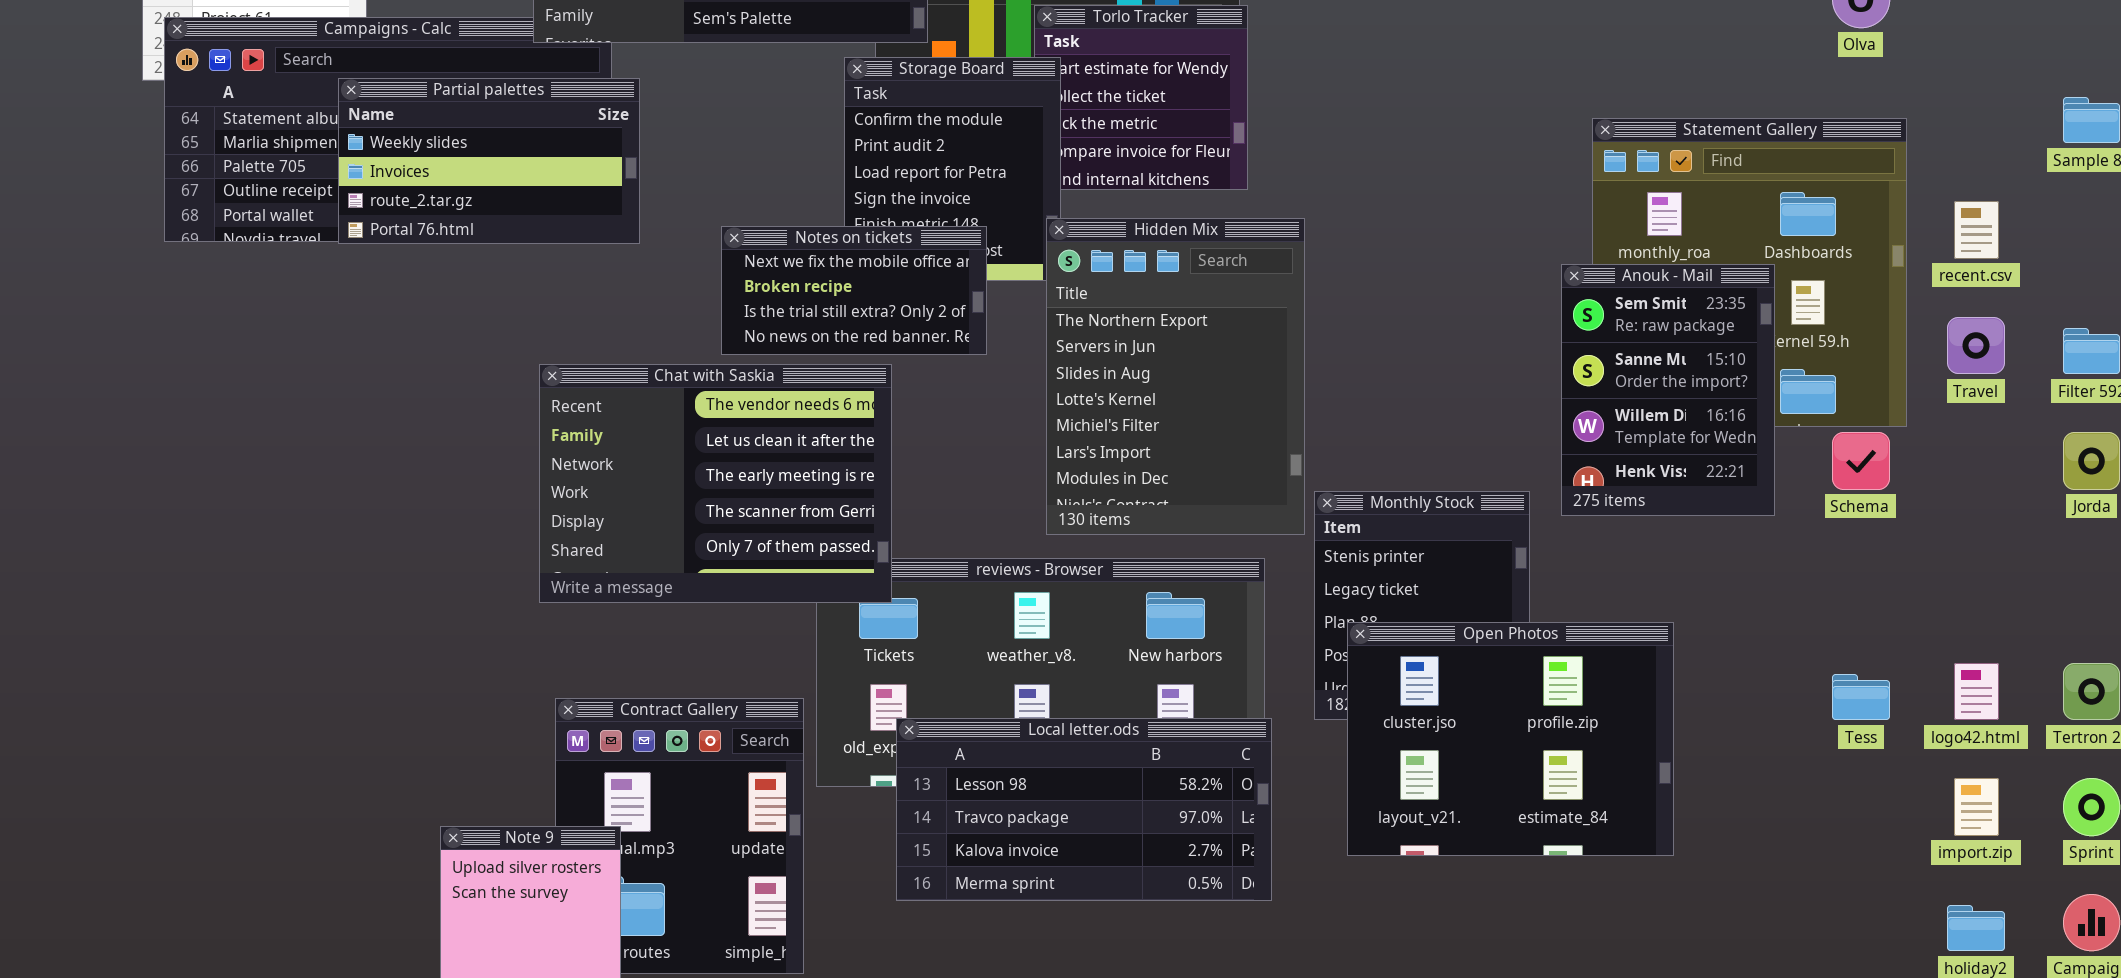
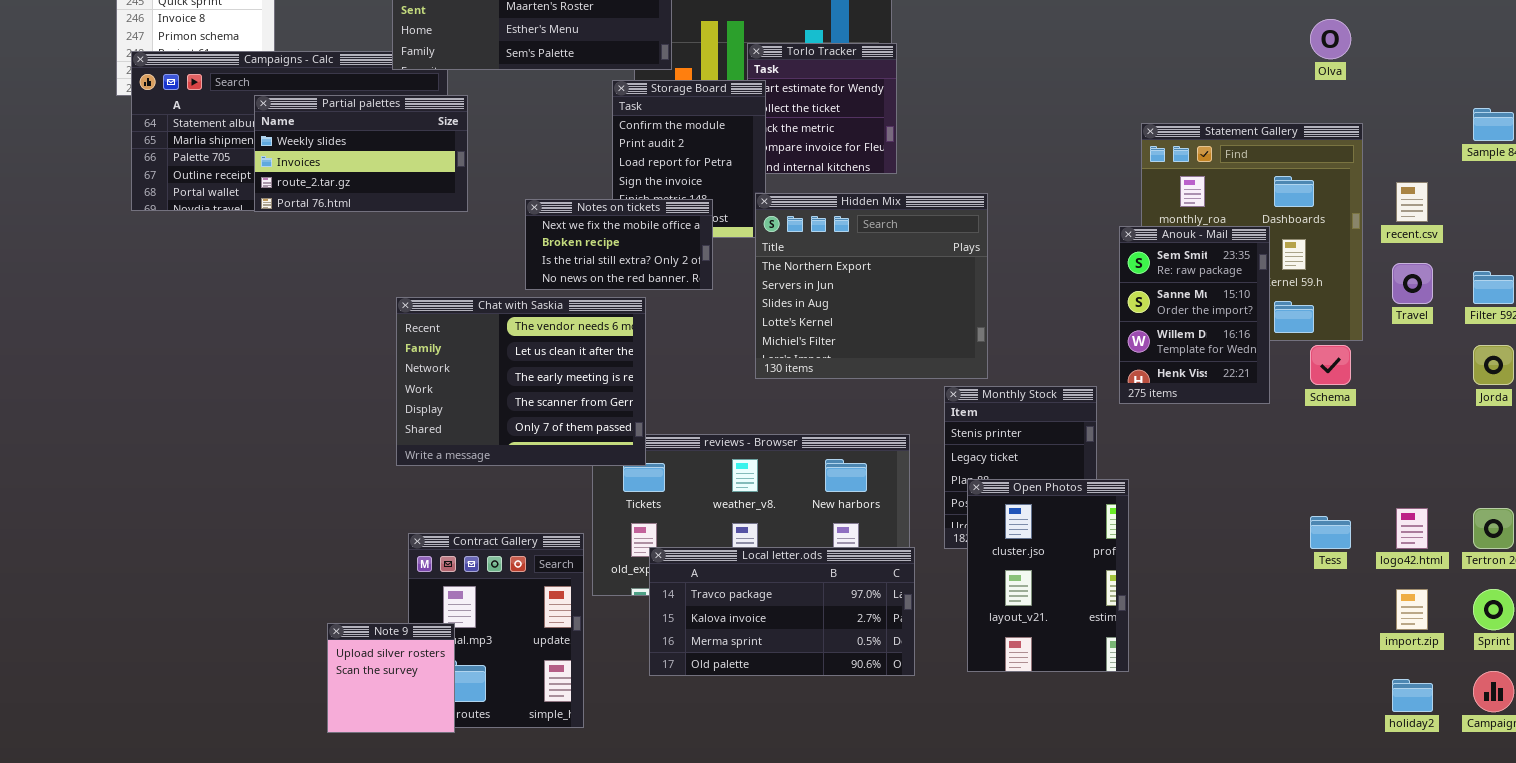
Hidden Mix: [1046,218,1305,535] -> [755,193,988,379], resized
Open Photos: [1347,622,1674,856] -> [967,479,1129,672], resized
Local letter.ods: [896,718,1272,901] -> [649,547,915,676], scrolled down 1 row

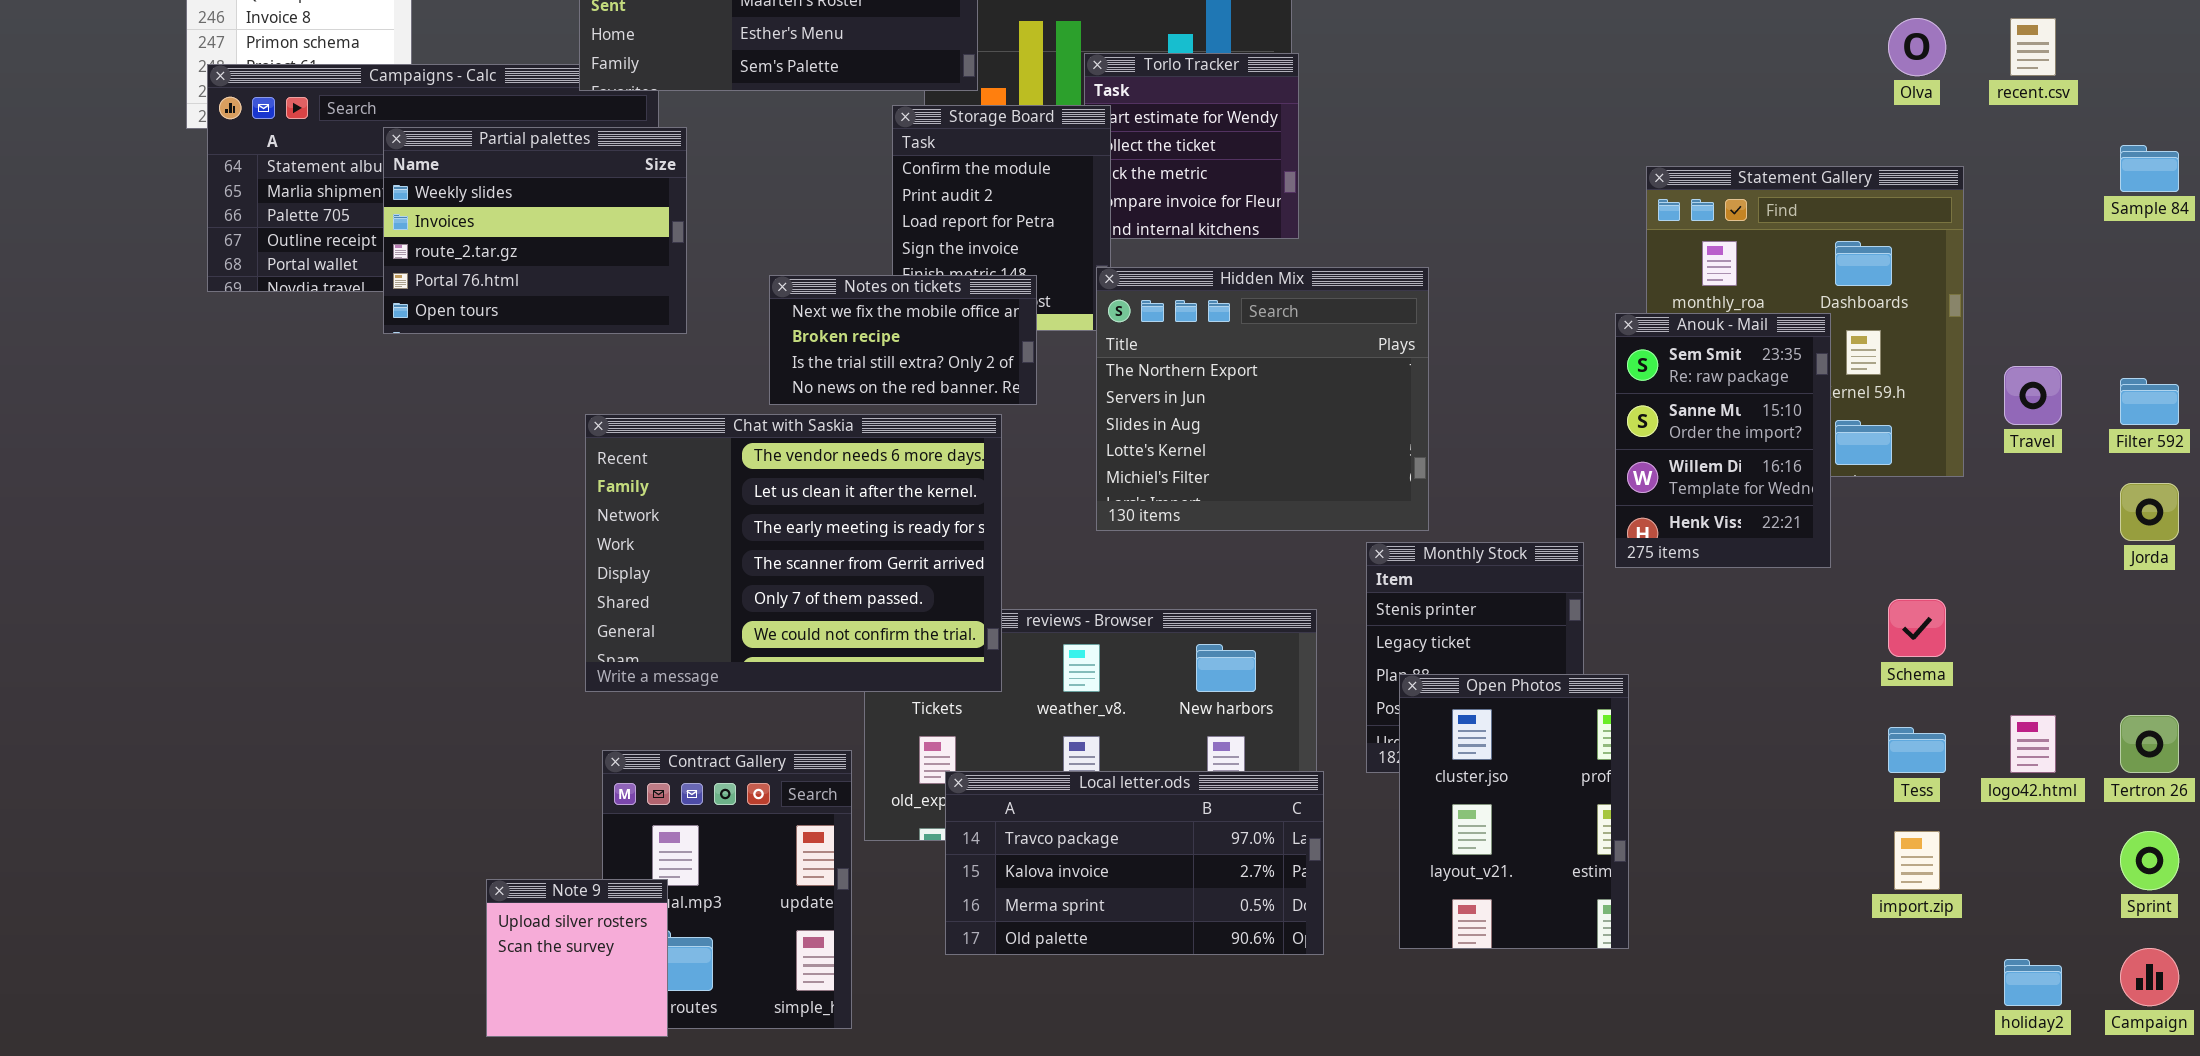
Partial palettes: [254,95,468,212] -> [383,127,687,334], resized
recent.csv: [1396,182,1428,222] -> [2010,18,2056,76], moved
Chat with Saskia: [396,297,646,466] -> [585,414,1002,692], resized
Schema: [1310,345,1351,385] -> [1888,599,1946,657], moved
import.zip: [1396,589,1428,630] -> [1894,831,1940,890], moved

